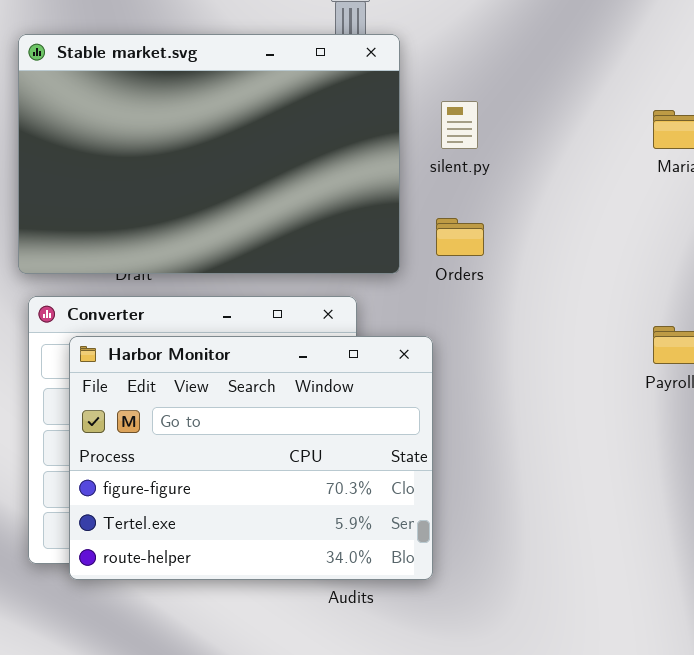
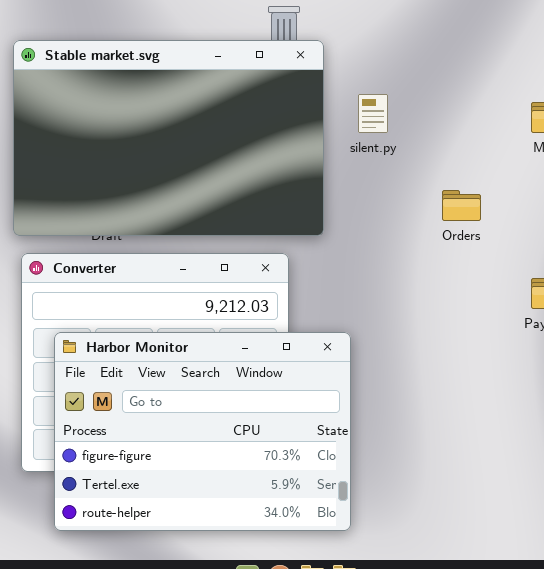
Orders: [436,218,484,256] -> [442,190,481,221], moved
Harbor Monitor: [69,336,433,580] -> [54,332,351,531], moved

